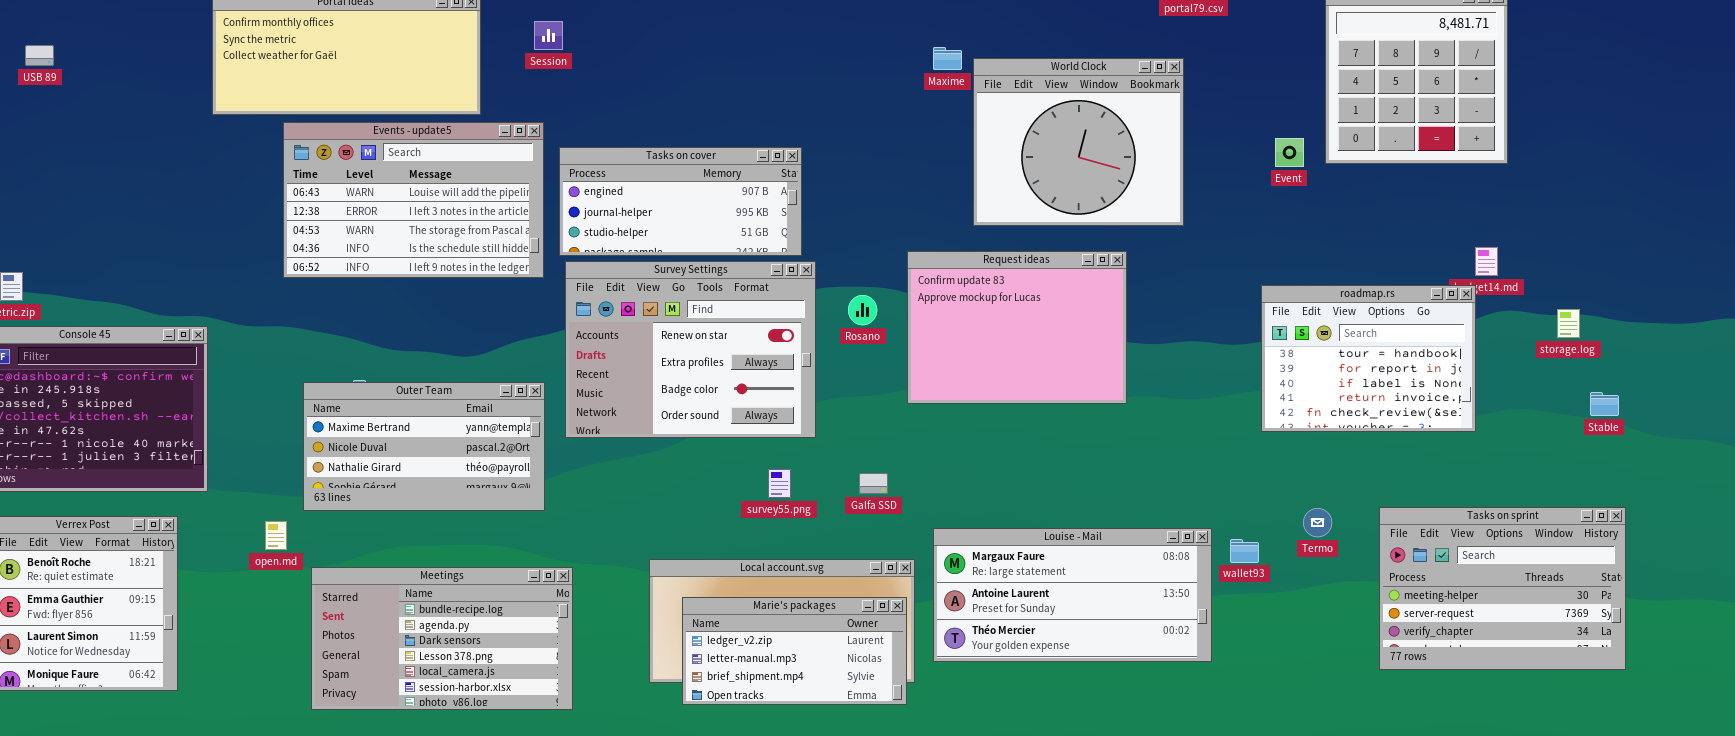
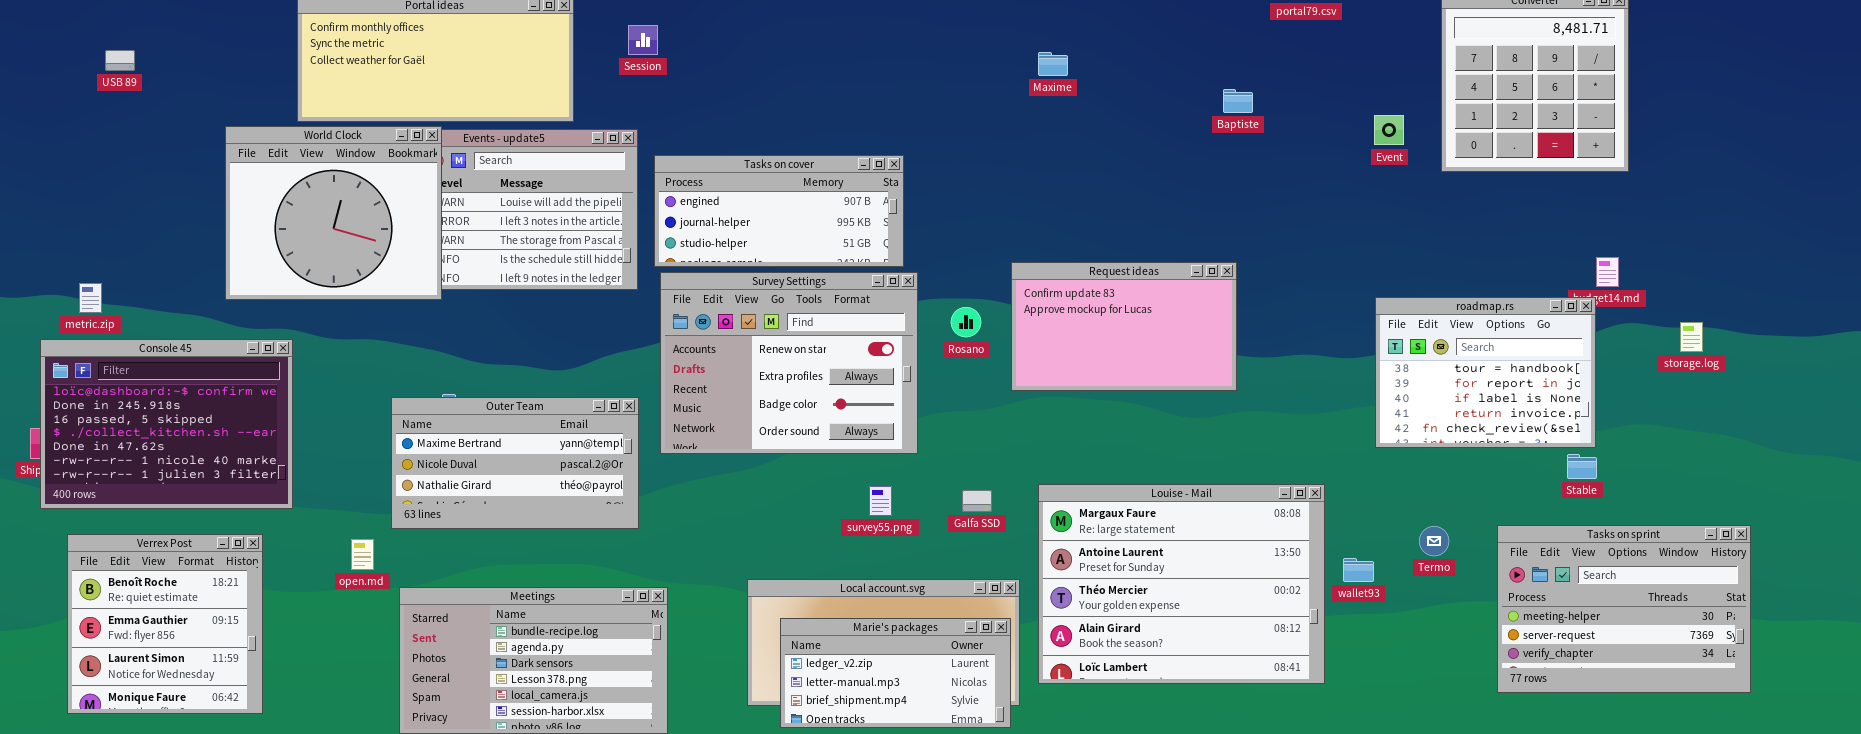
World Clock: [973,58,1184,226] -> [225,126,442,300], moved
Event: [1275,138,1304,167] -> [1374,115,1404,145], moved
Request ideas: [907,251,1127,404] -> [1011,262,1237,391], resized
Stable: [1590,392,1619,416] -> [1567,454,1597,479], moved
Louise - Mail: [933,528,1212,662] -> [1038,484,1325,684], resized

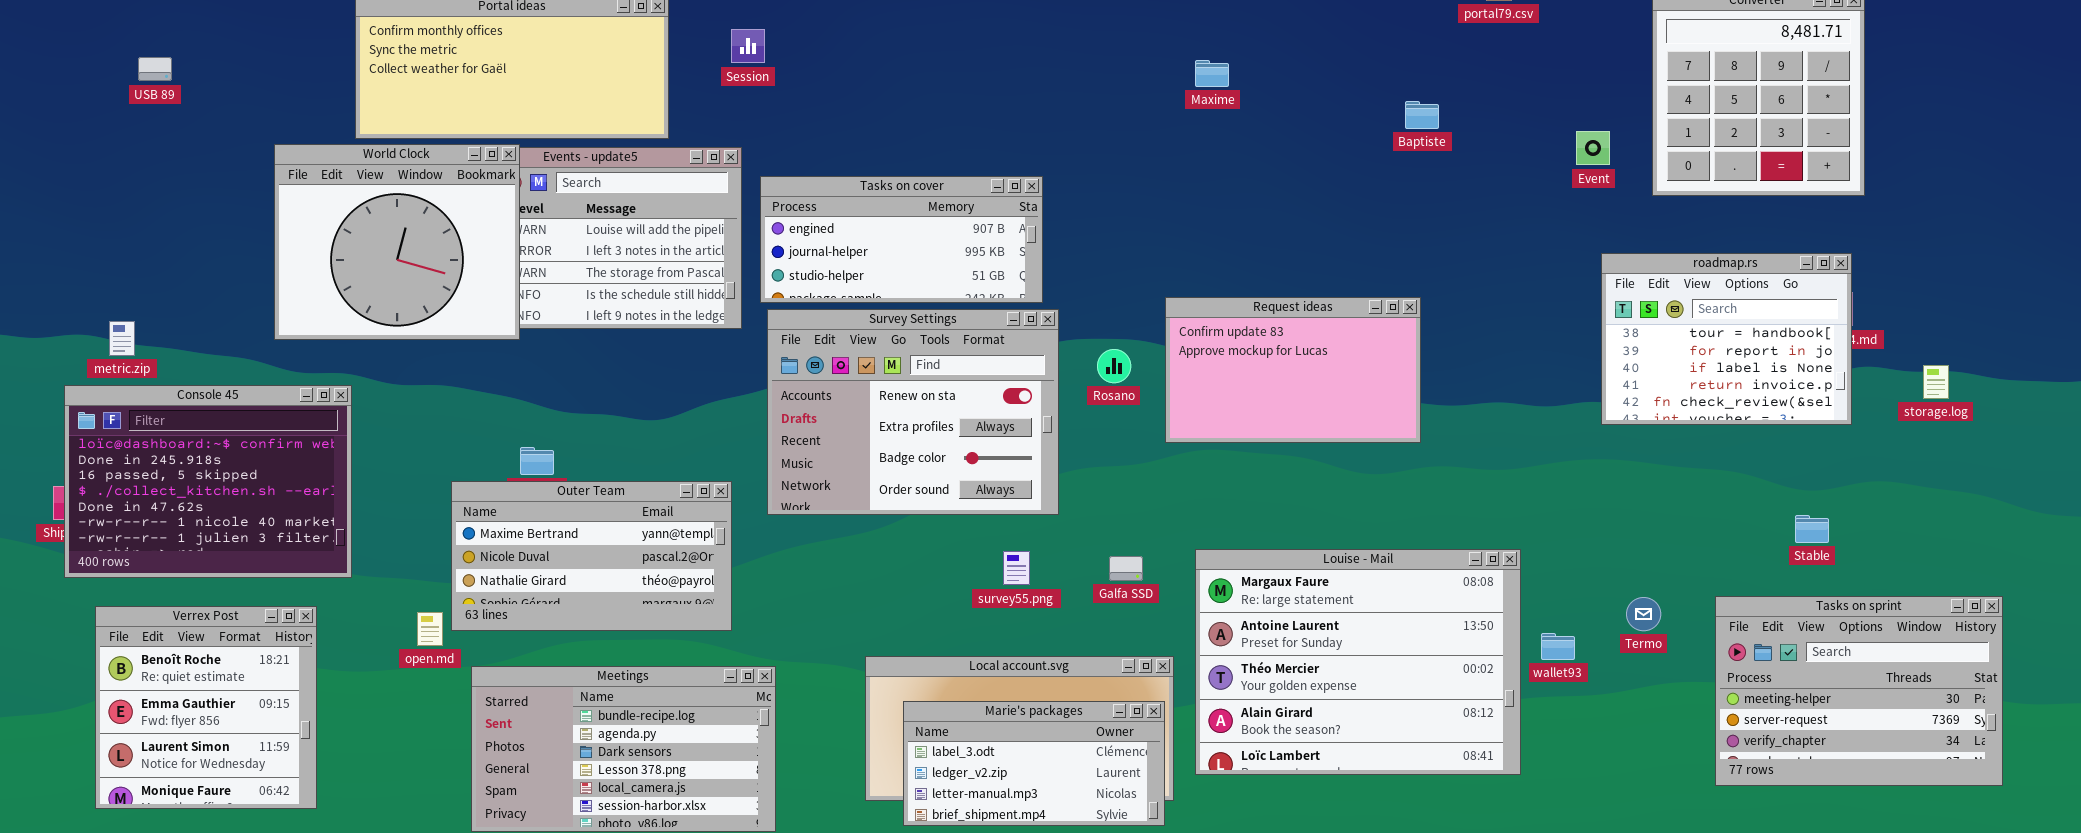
roadmap.rs: [1375,297,1596,448] -> [1601,253,1852,425], moved
Outer Team: [391,397,639,529] -> [451,481,732,631], moved
Marie's packages: [780,618,1011,728] -> [903,701,1165,826], scrolled up 1 row

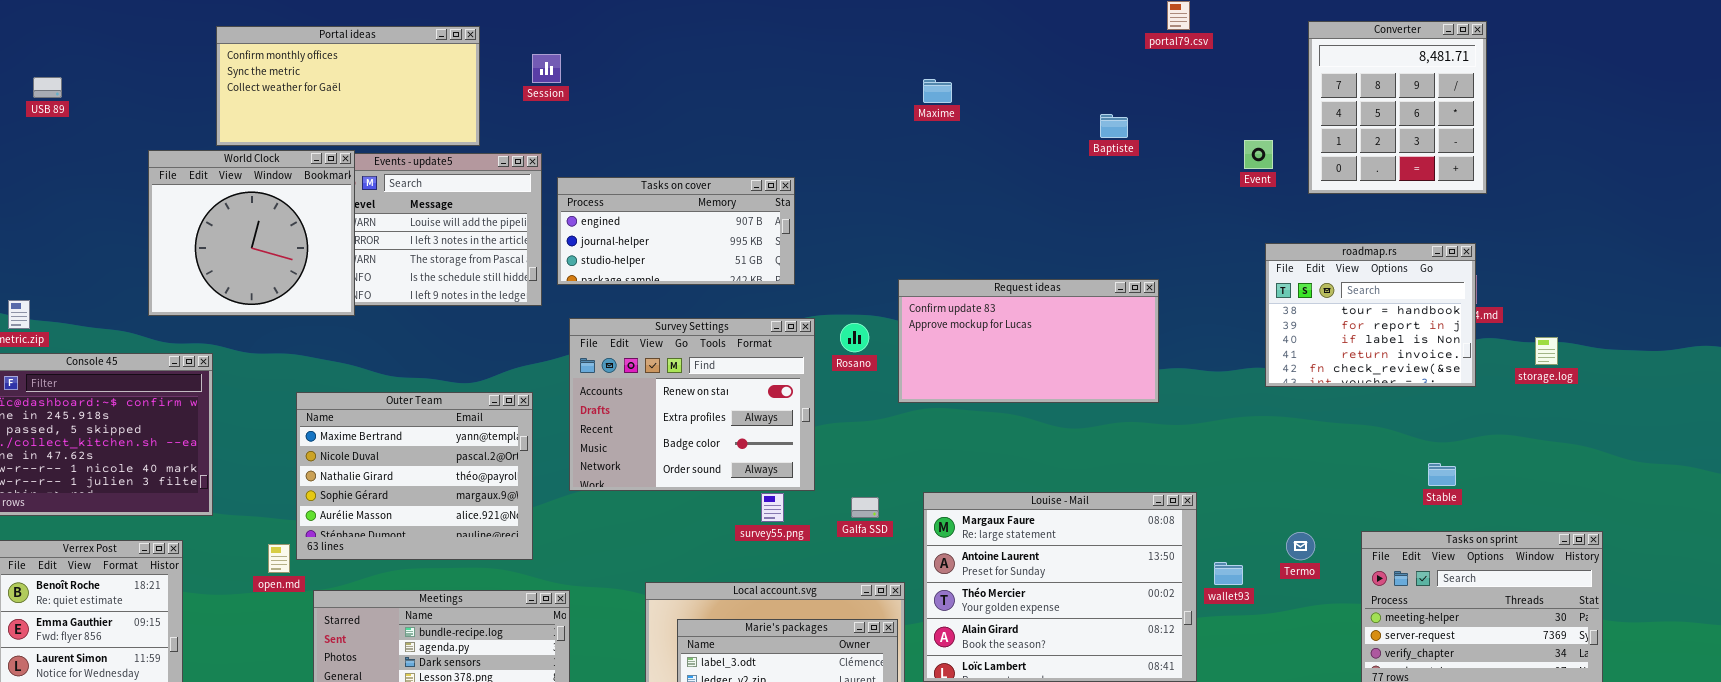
Request ideas: [1165,297,1421,443] -> [898,279,1159,403], resized
Survey Settings: [767,309,1059,515] -> [569,318,815,491], moved
Outer Team: [451,481,732,631] -> [296,392,533,560], resized

